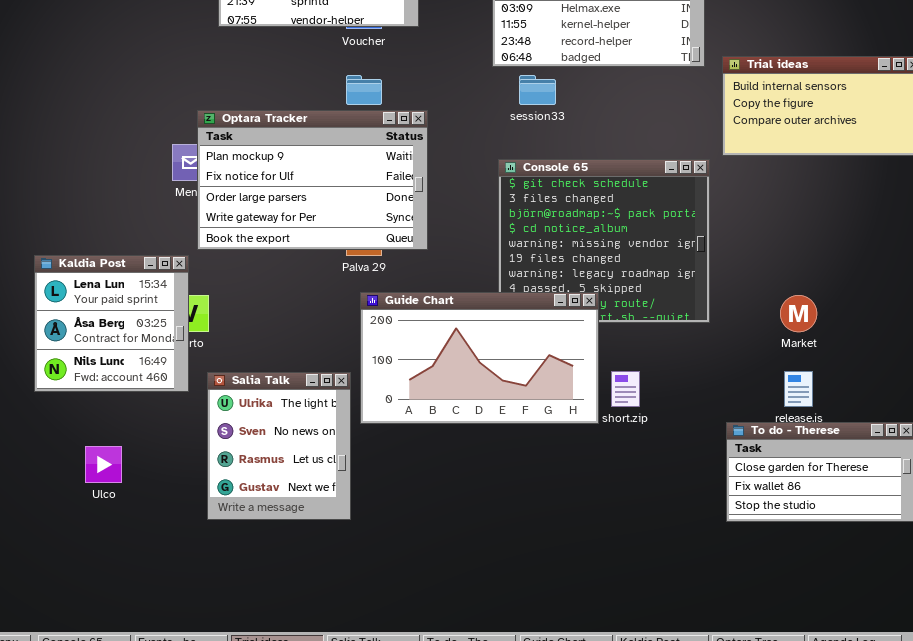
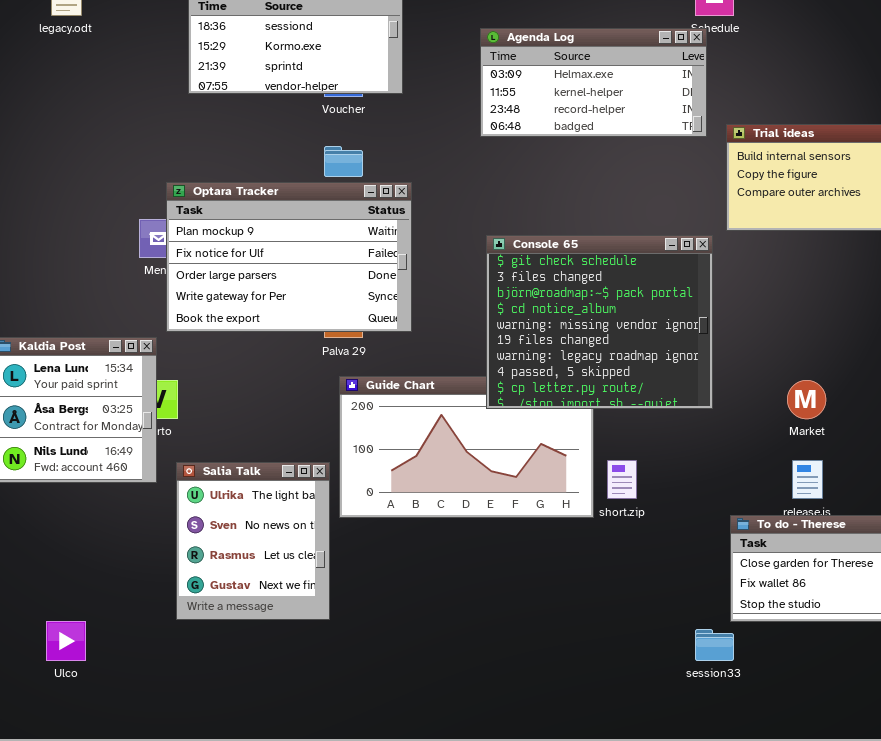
session33: [519,75,556,105] -> [695,629,734,661], moved
Console 65: [498,159,710,323] -> [486,235,713,409], raised
Ulco: [85,446,122,483] -> [46,621,86,661], moved

